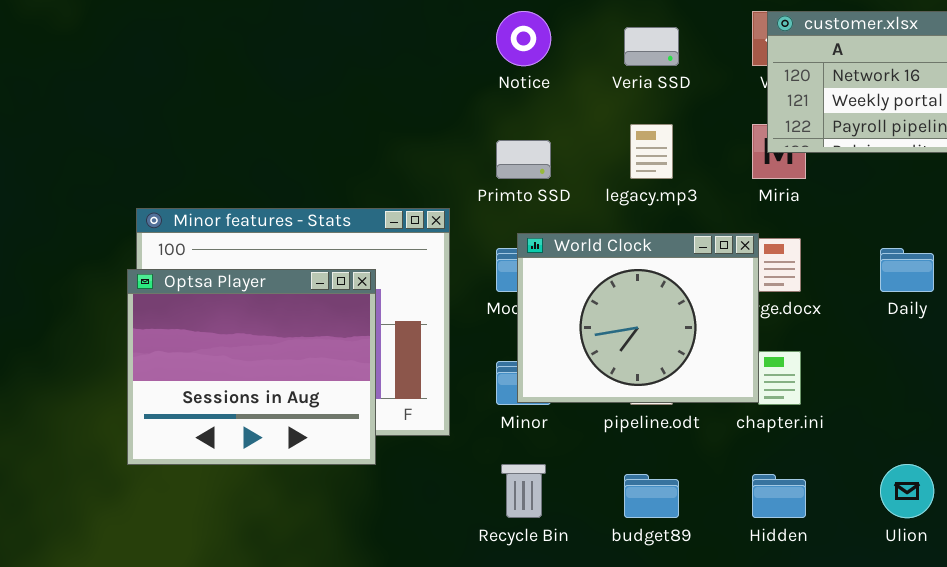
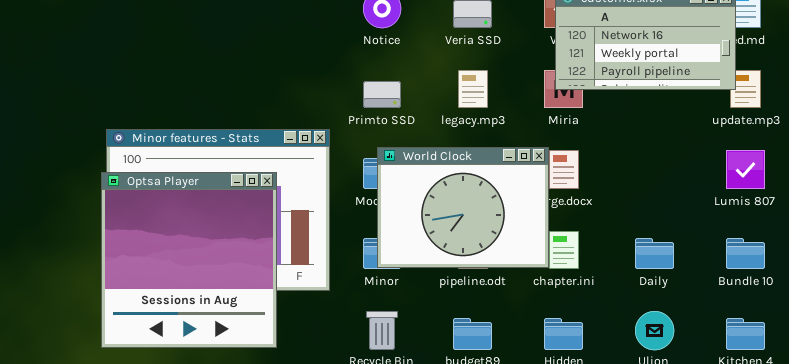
Daily: [880,248,934,292] -> [635,238,674,269], moved
Optsa Player: [127,269,376,465] -> [101,172,277,348], resized

